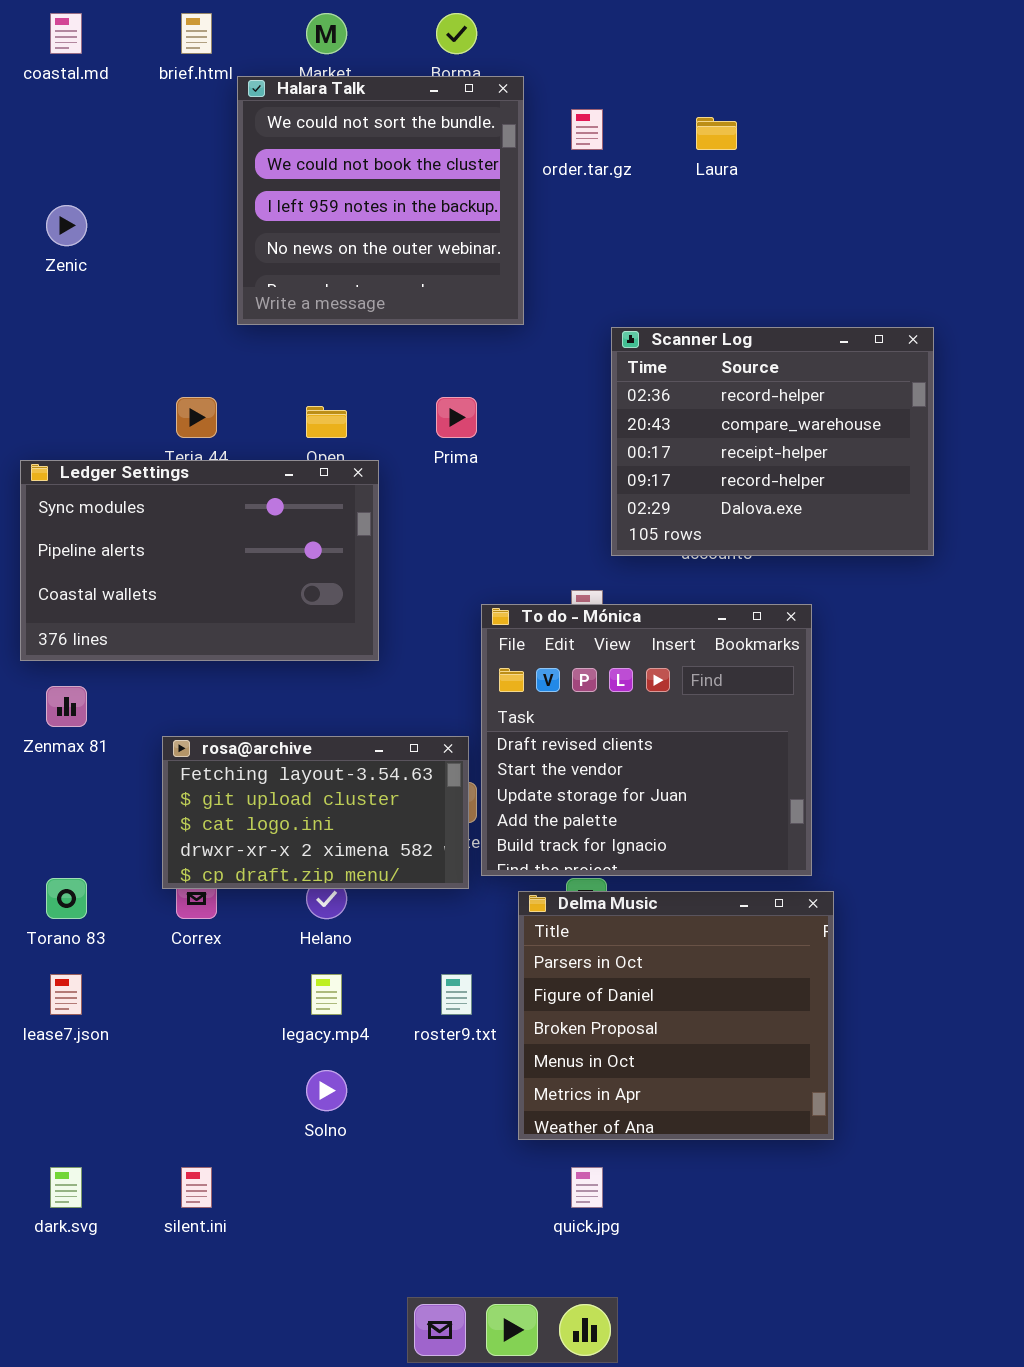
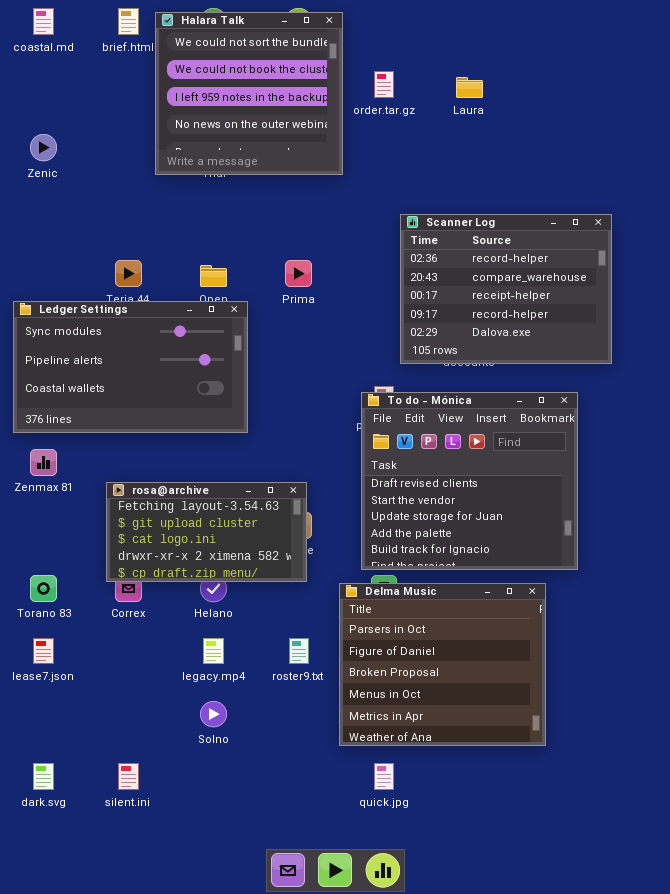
Halara Talk: [237,76,524,325] -> [155,12,343,175], moved
To do - Mónica: [481,604,812,876] -> [361,392,578,570], moved

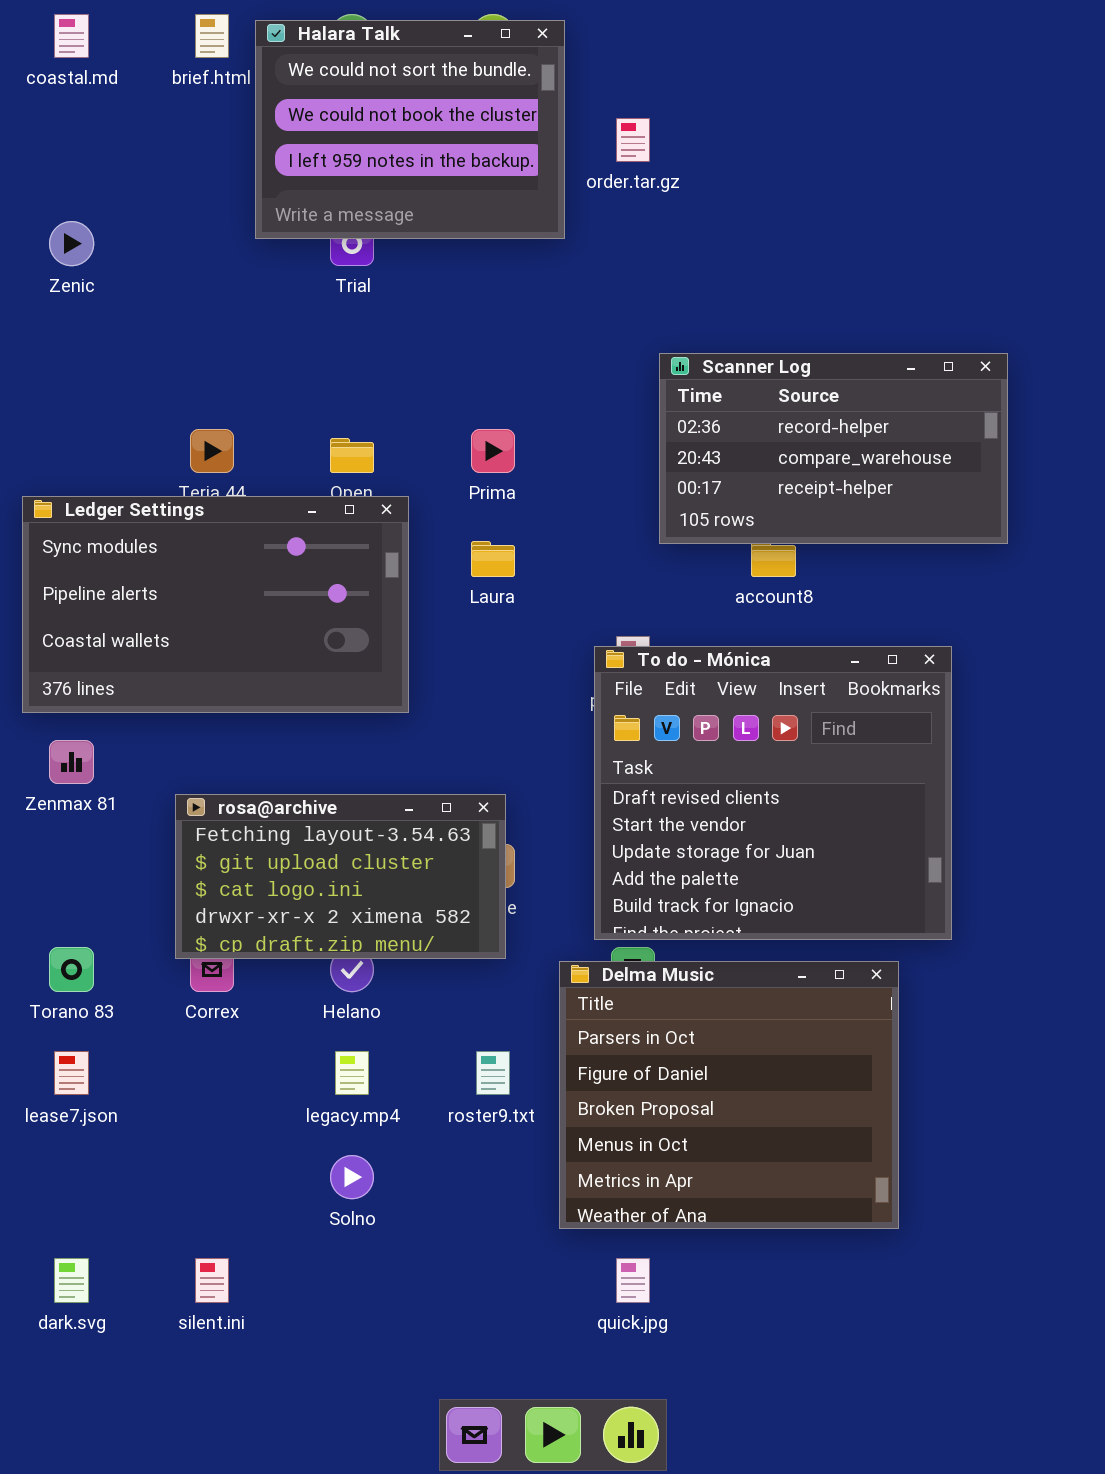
Halara Talk: [155,12,343,175] -> [255,20,565,239], resized
Laura: [456,77,483,98] -> [471,541,515,577], moved
Scanner Log: [400,214,612,364] -> [659,353,1008,544], resized

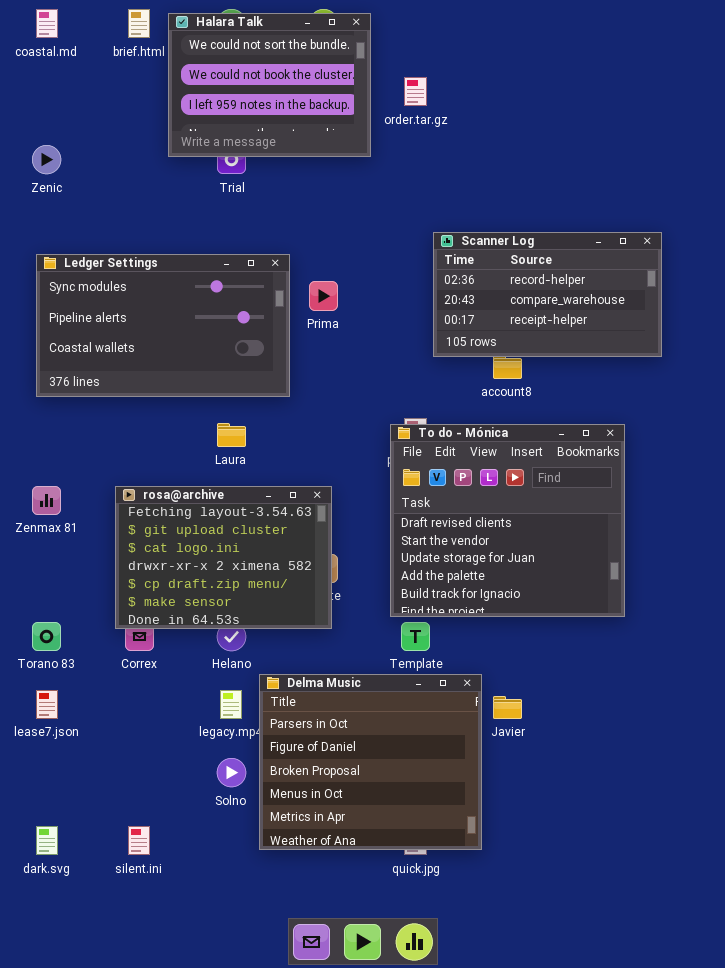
Ledger Settings: [22,496,409,713] -> [36,254,290,397], moved
Laura: [471,541,515,577] -> [217,423,246,447], moved
rosa@archive: [175,794,506,959] -> [115,486,332,629], resized
Delma Music: [559,961,899,1229] -> [259,674,482,850], moved

